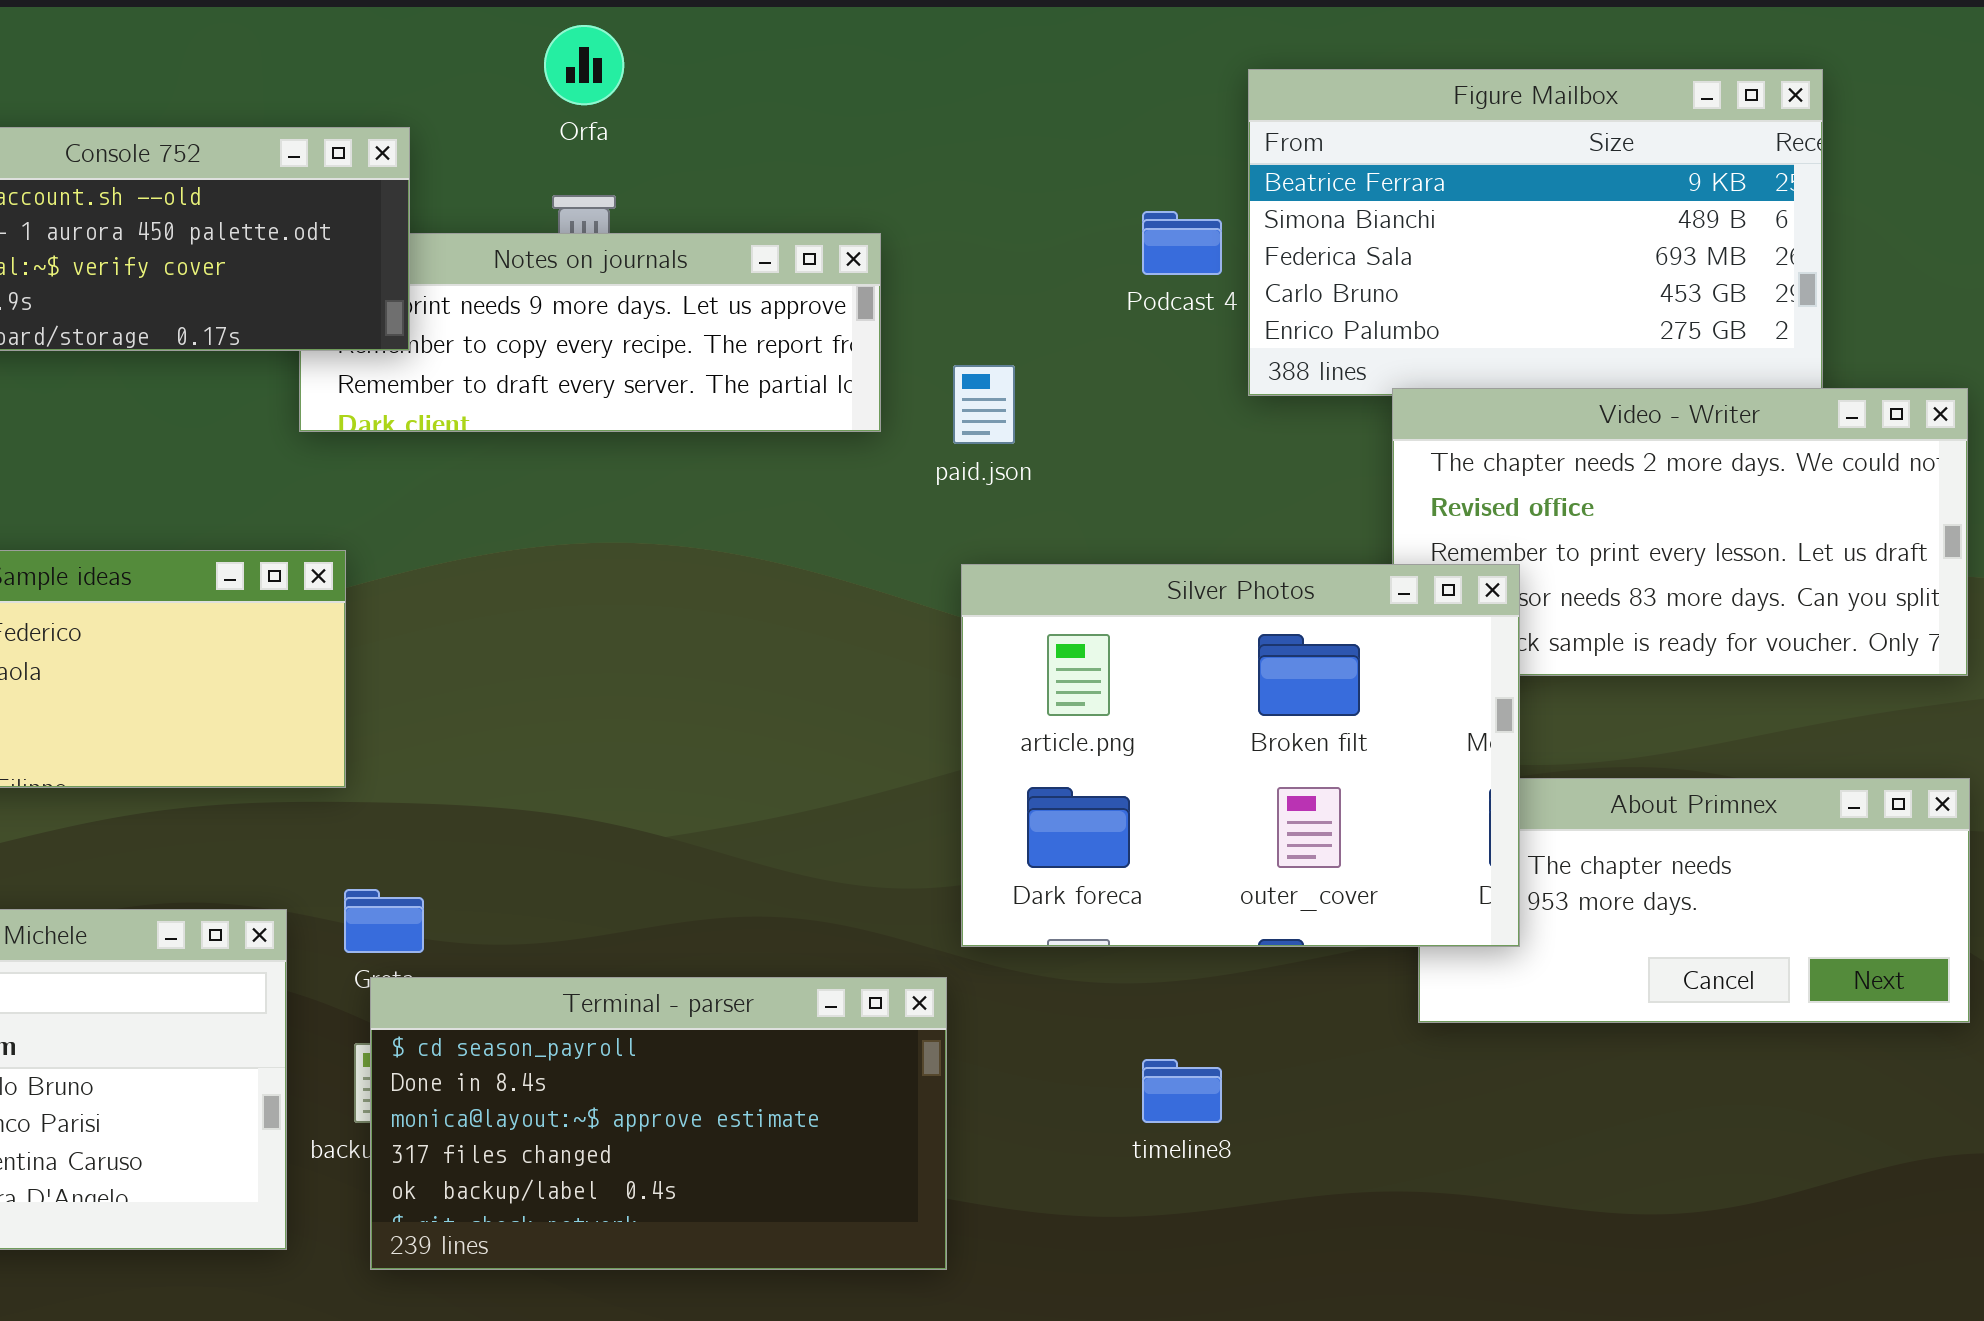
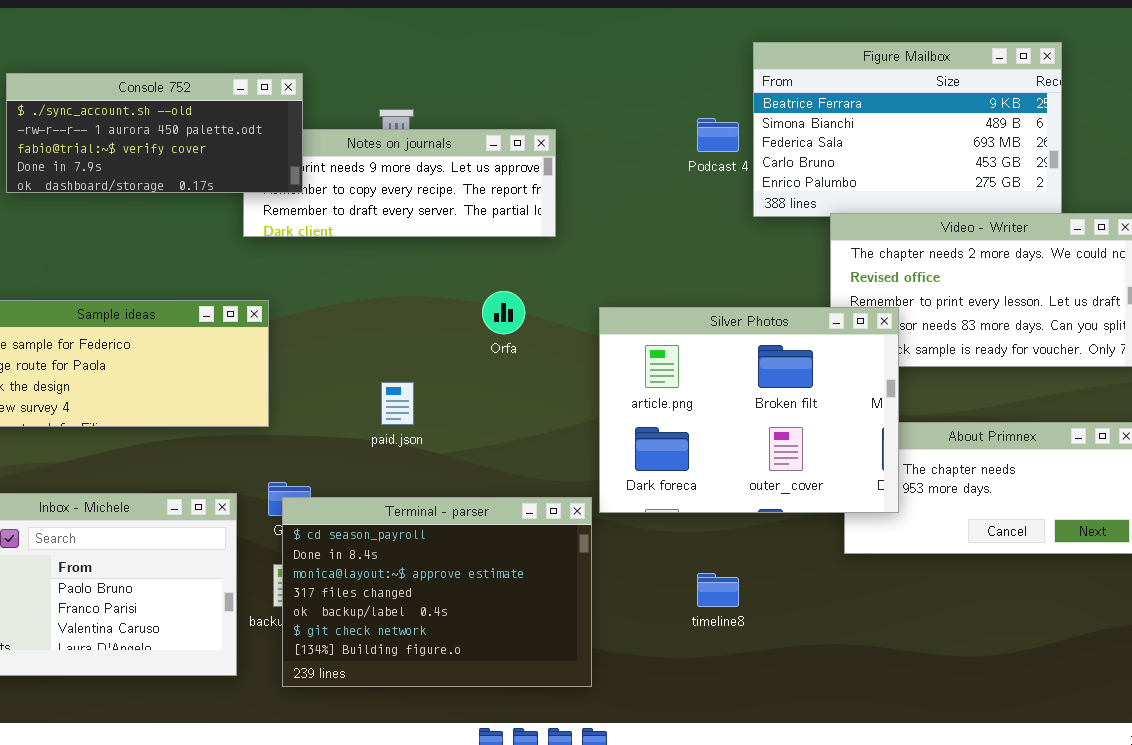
Orfa: [544,25,624,105] -> [482,291,525,334], moved
paid.json: [953,365,1015,444] -> [381,382,414,425], moved
Terminal - parser: [370,977,947,1270] -> [282,497,592,687], resized

